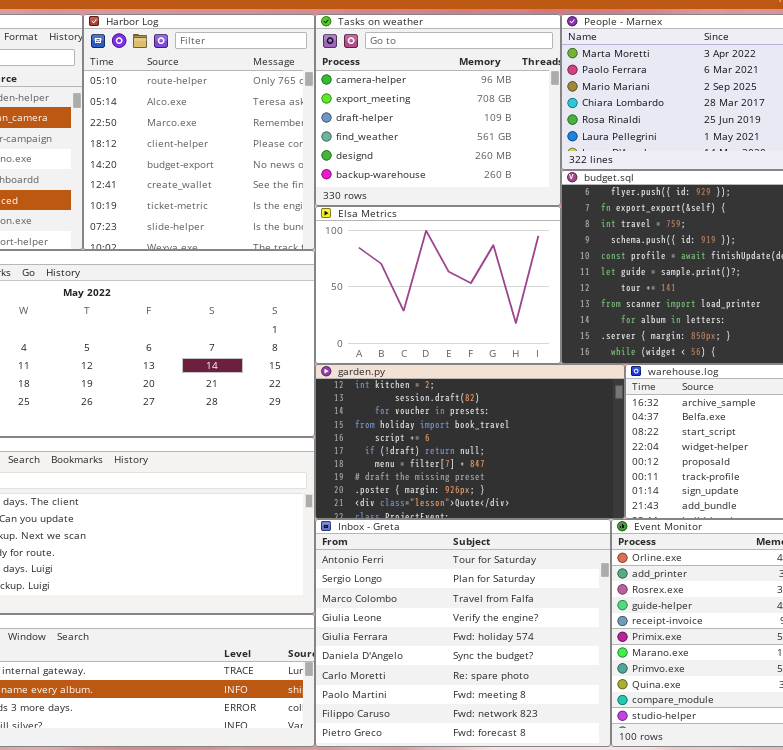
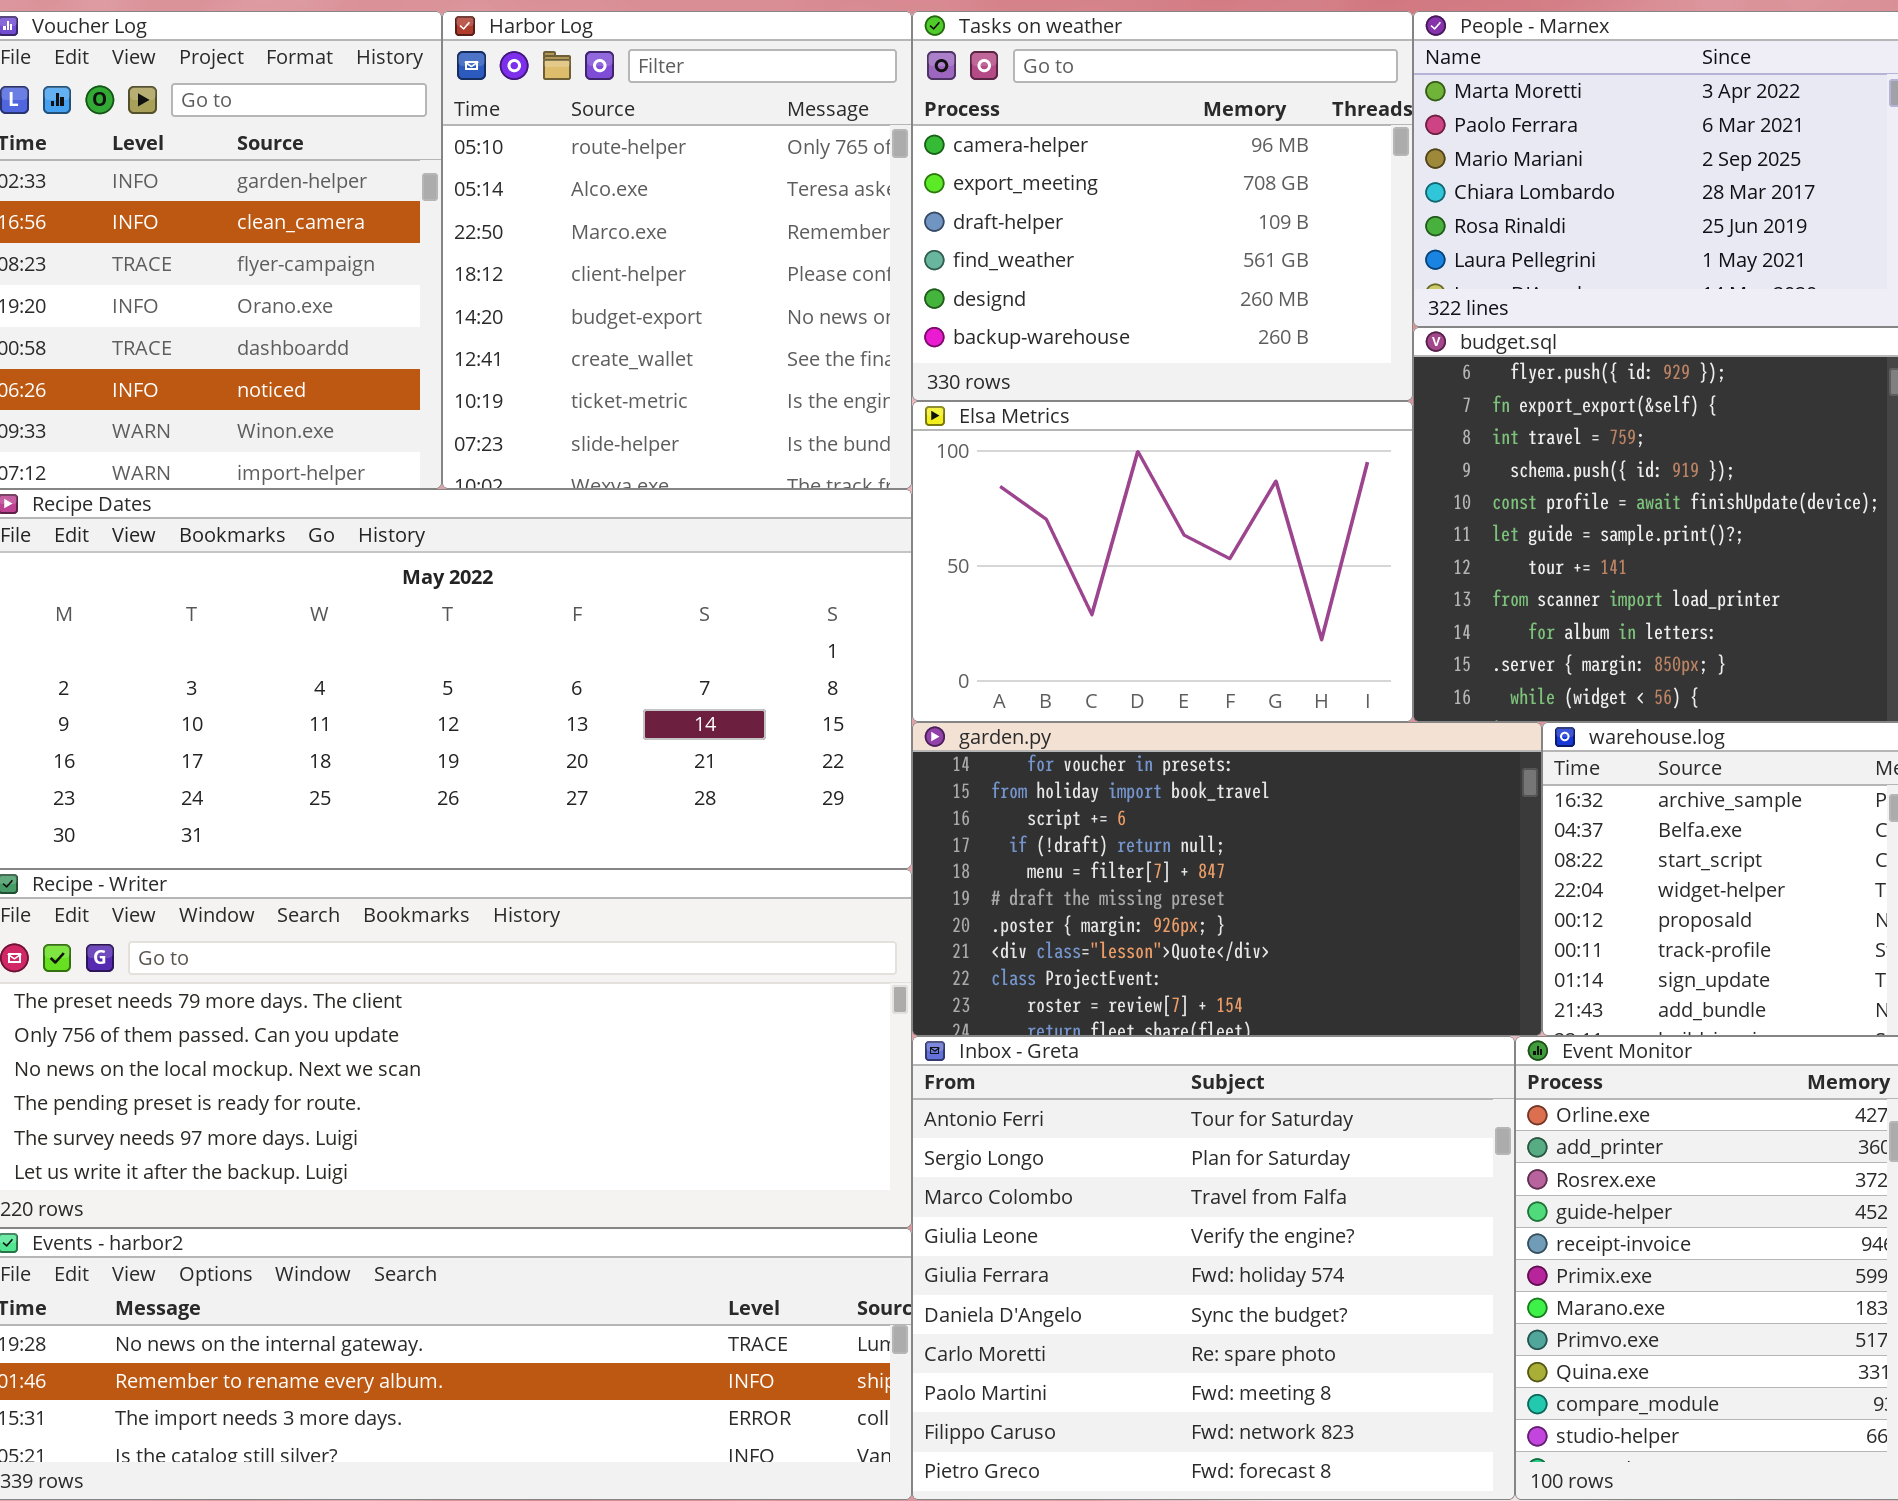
garden.py: [315,364,625,519] -> [912,722,1542,1036], scrolled down 2 rows

